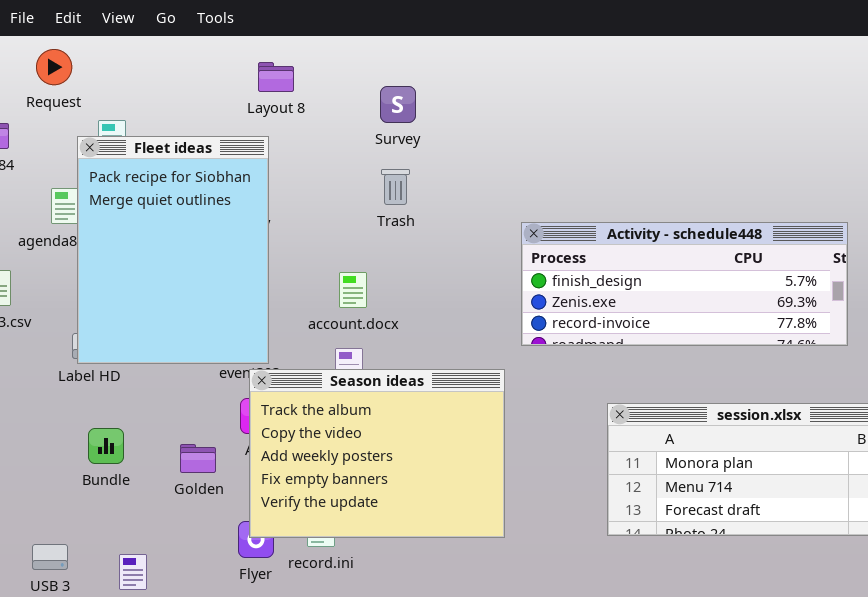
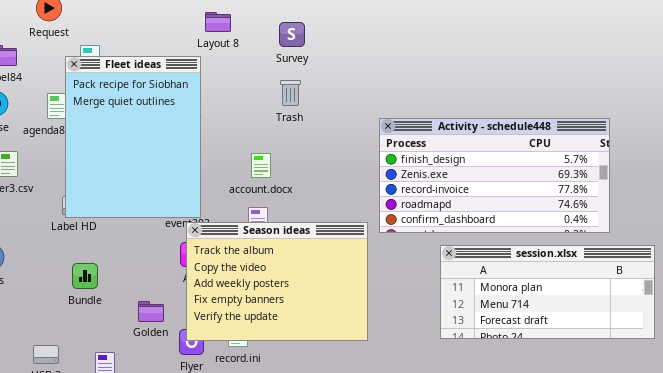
Layout 8: [258,62,294,92] -> [205,12,231,32], moved
Activity - schedule448: [521,222,848,346] -> [379,118,610,233], resized
Golden: [180,444,216,473] -> [138,301,164,322], moved

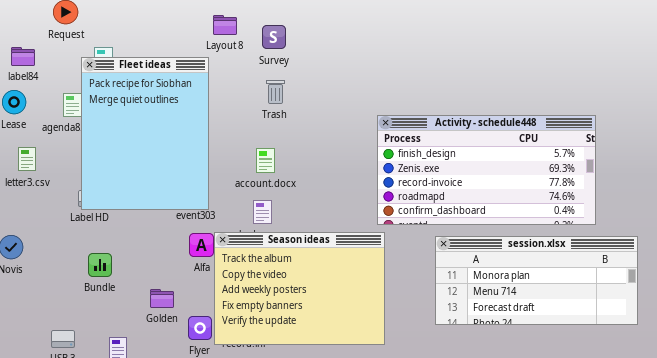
Survey: [279,22,305,47] -> [262,25,286,49], moved
Trash: [280,80,301,106] -> [266,80,285,104], moved
Season ideas: [186,222,368,341] -> [214,232,385,345], moved

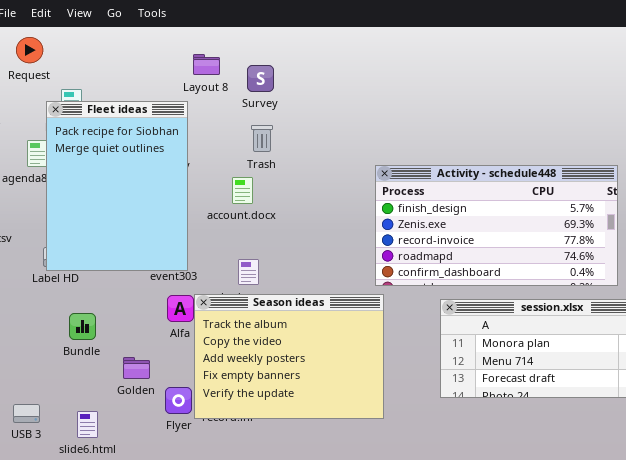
account.docx: [256,148,275,173] -> [232,177,253,204], moved
Bundle: [88,253,112,277] -> [69,313,96,340], moved

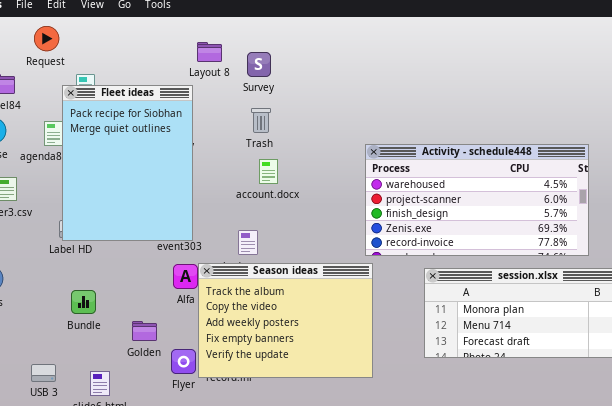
Activity - schedule448: [375,165,618,286] -> [365,144,589,256], scrolled up 2 rows
account.docx: [232,177,253,204] -> [259,159,278,184], moved
Bundle: [69,313,96,340] -> [71,290,96,314], moved

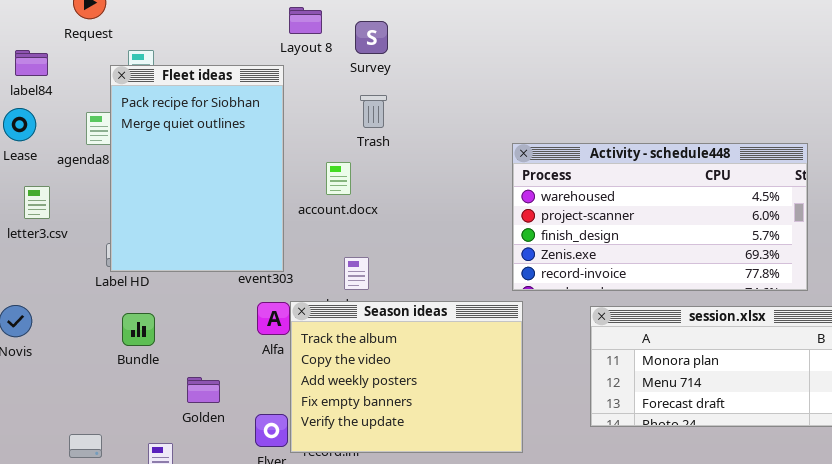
account.docx: [259,159,278,184] -> [326,162,351,195], moved
Bundle: [71,290,96,314] -> [122,313,155,346], moved
Golden: [132,321,157,341] -> [187,377,220,403], moved

